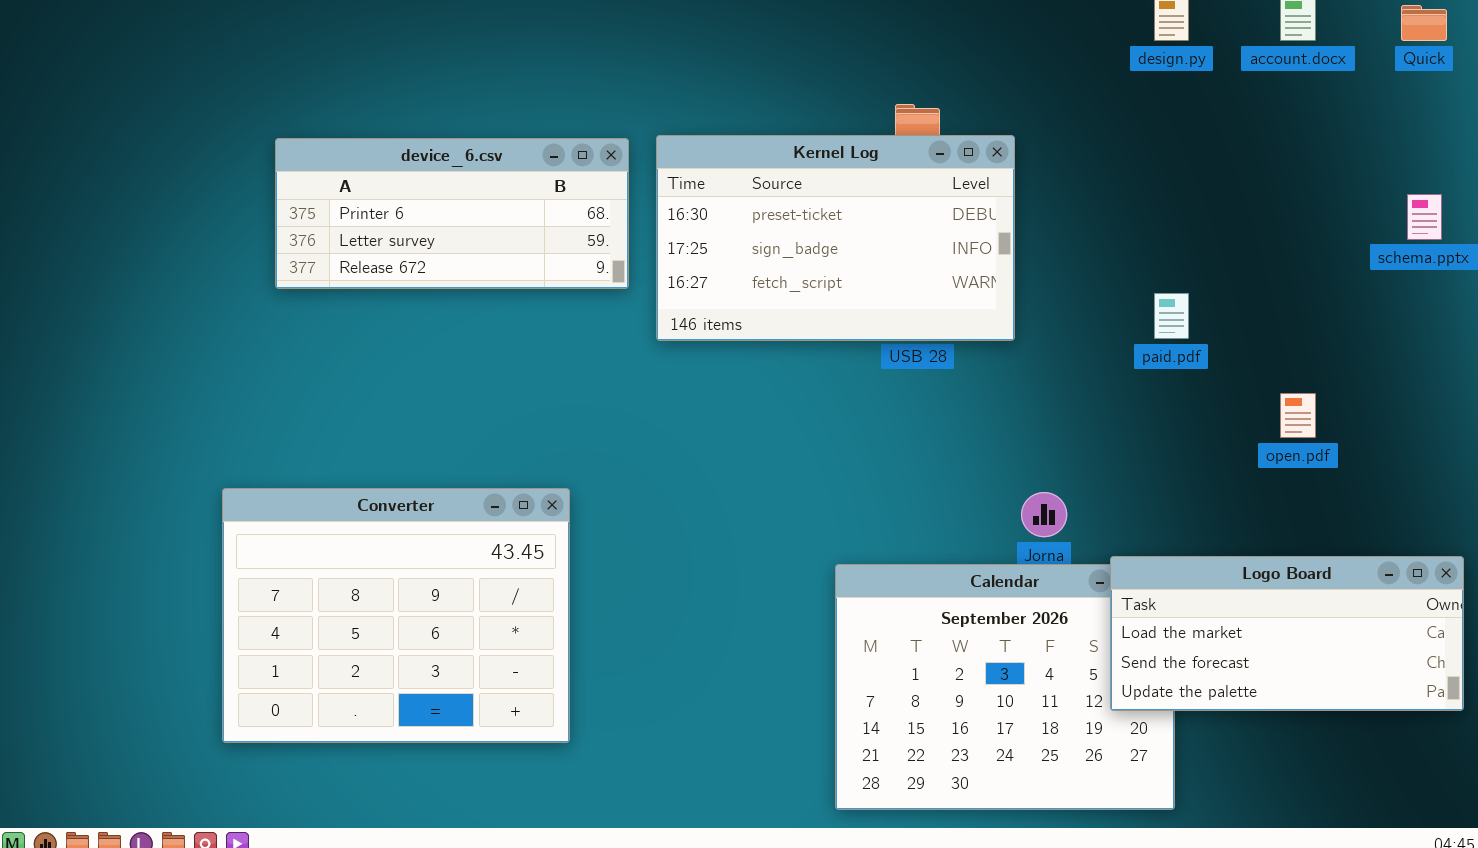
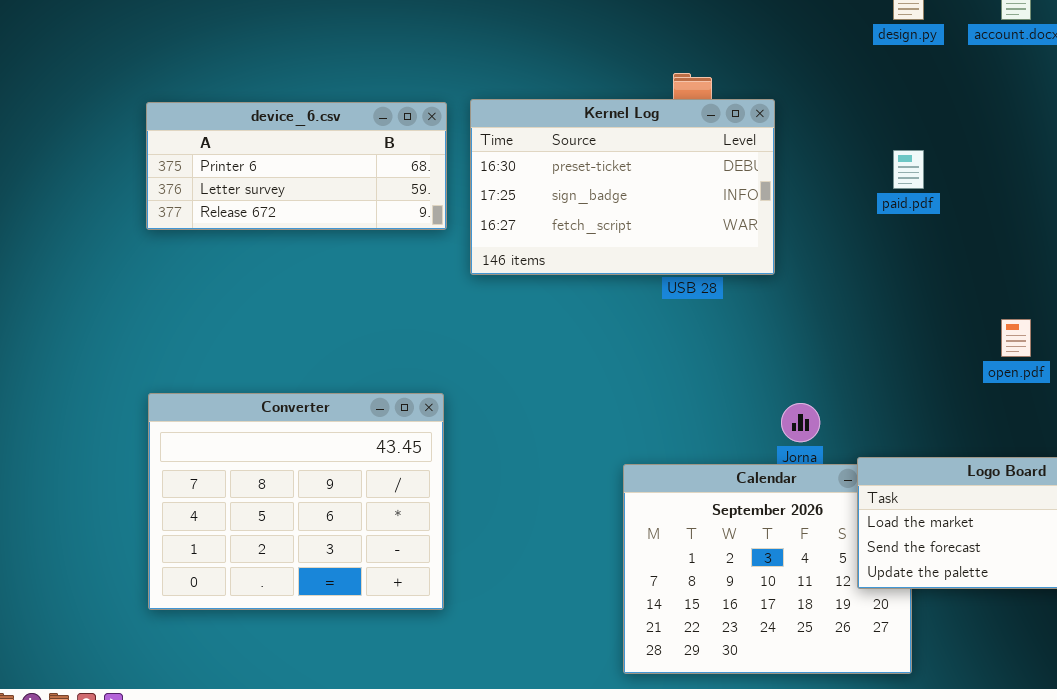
paid.pdf: [1154,293,1189,339] -> [893,150,924,189], moved
Converter: [222,488,570,743] -> [148,393,444,610], moved

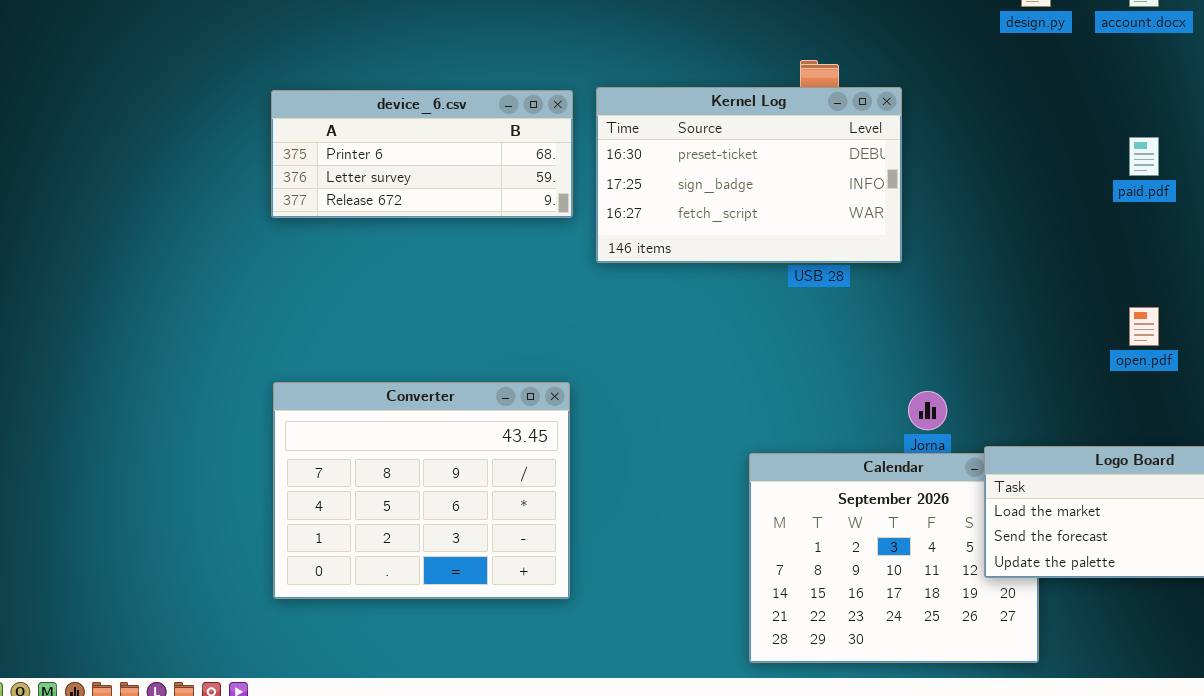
paid.pdf: [893,150,924,189] -> [1129,137,1159,176], moved

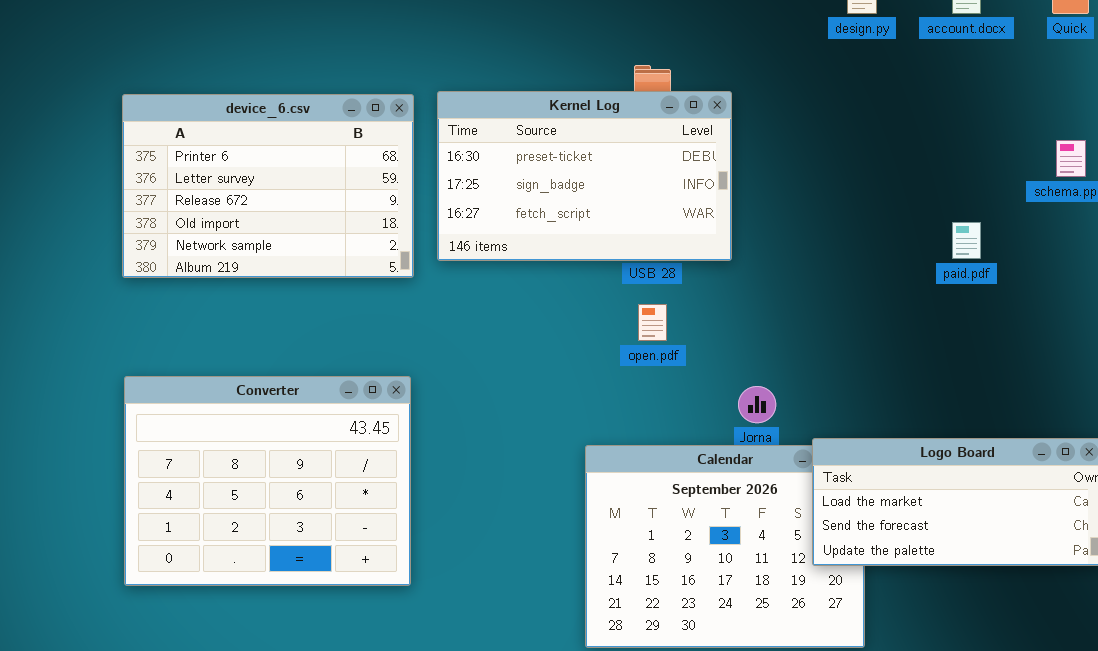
device_6.csv: [271,90,573,218] -> [122,94,414,278], resized
paid.pdf: [1129,137,1159,176] -> [952,222,981,259], moved
open.pdf: [1129,307,1159,346] -> [638,304,667,341], moved

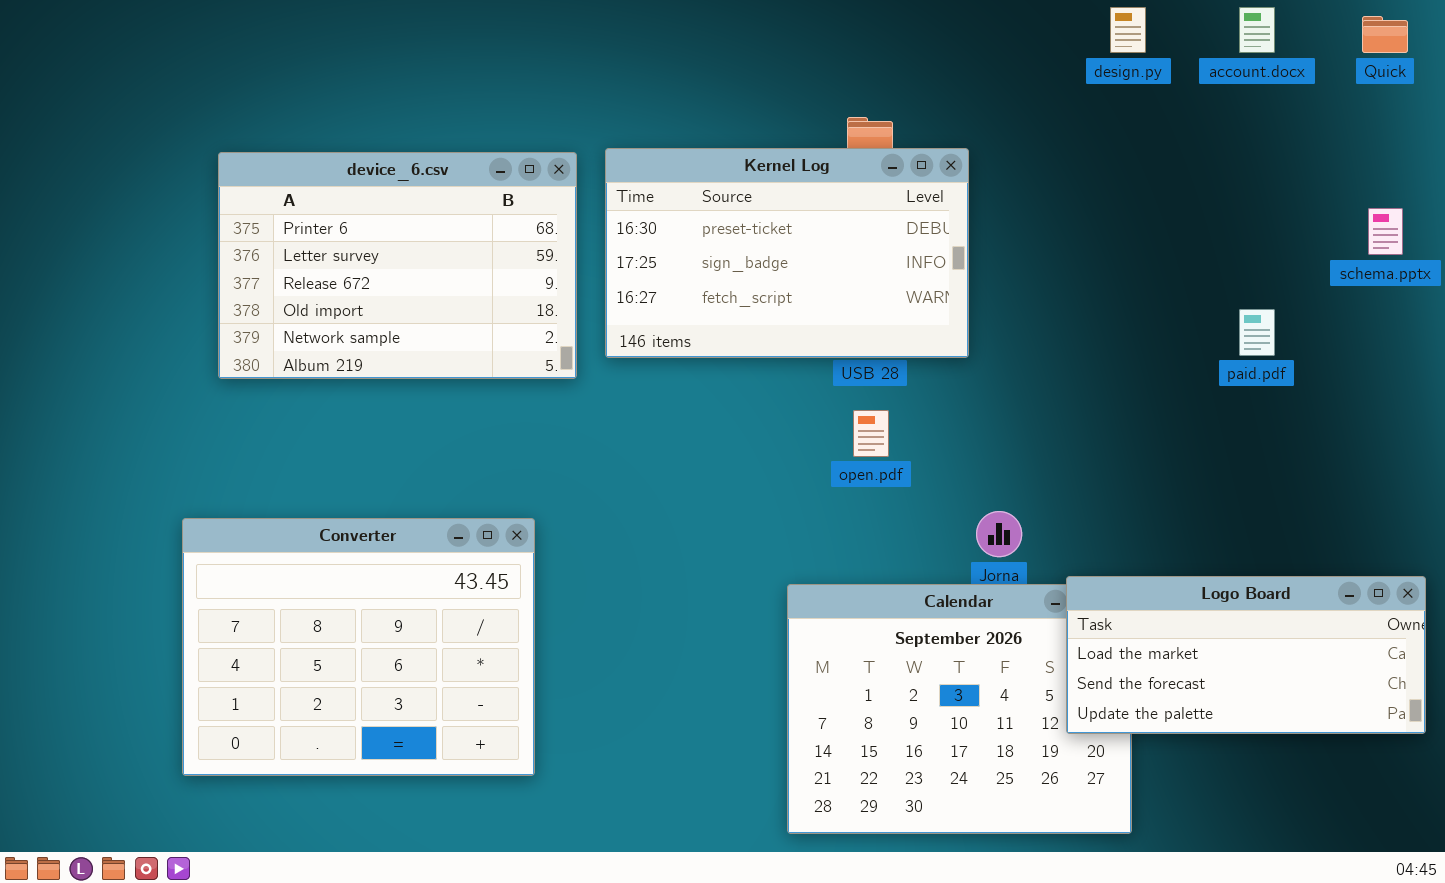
Converter: [124,376,411,586] -> [182,518,535,776], moved

